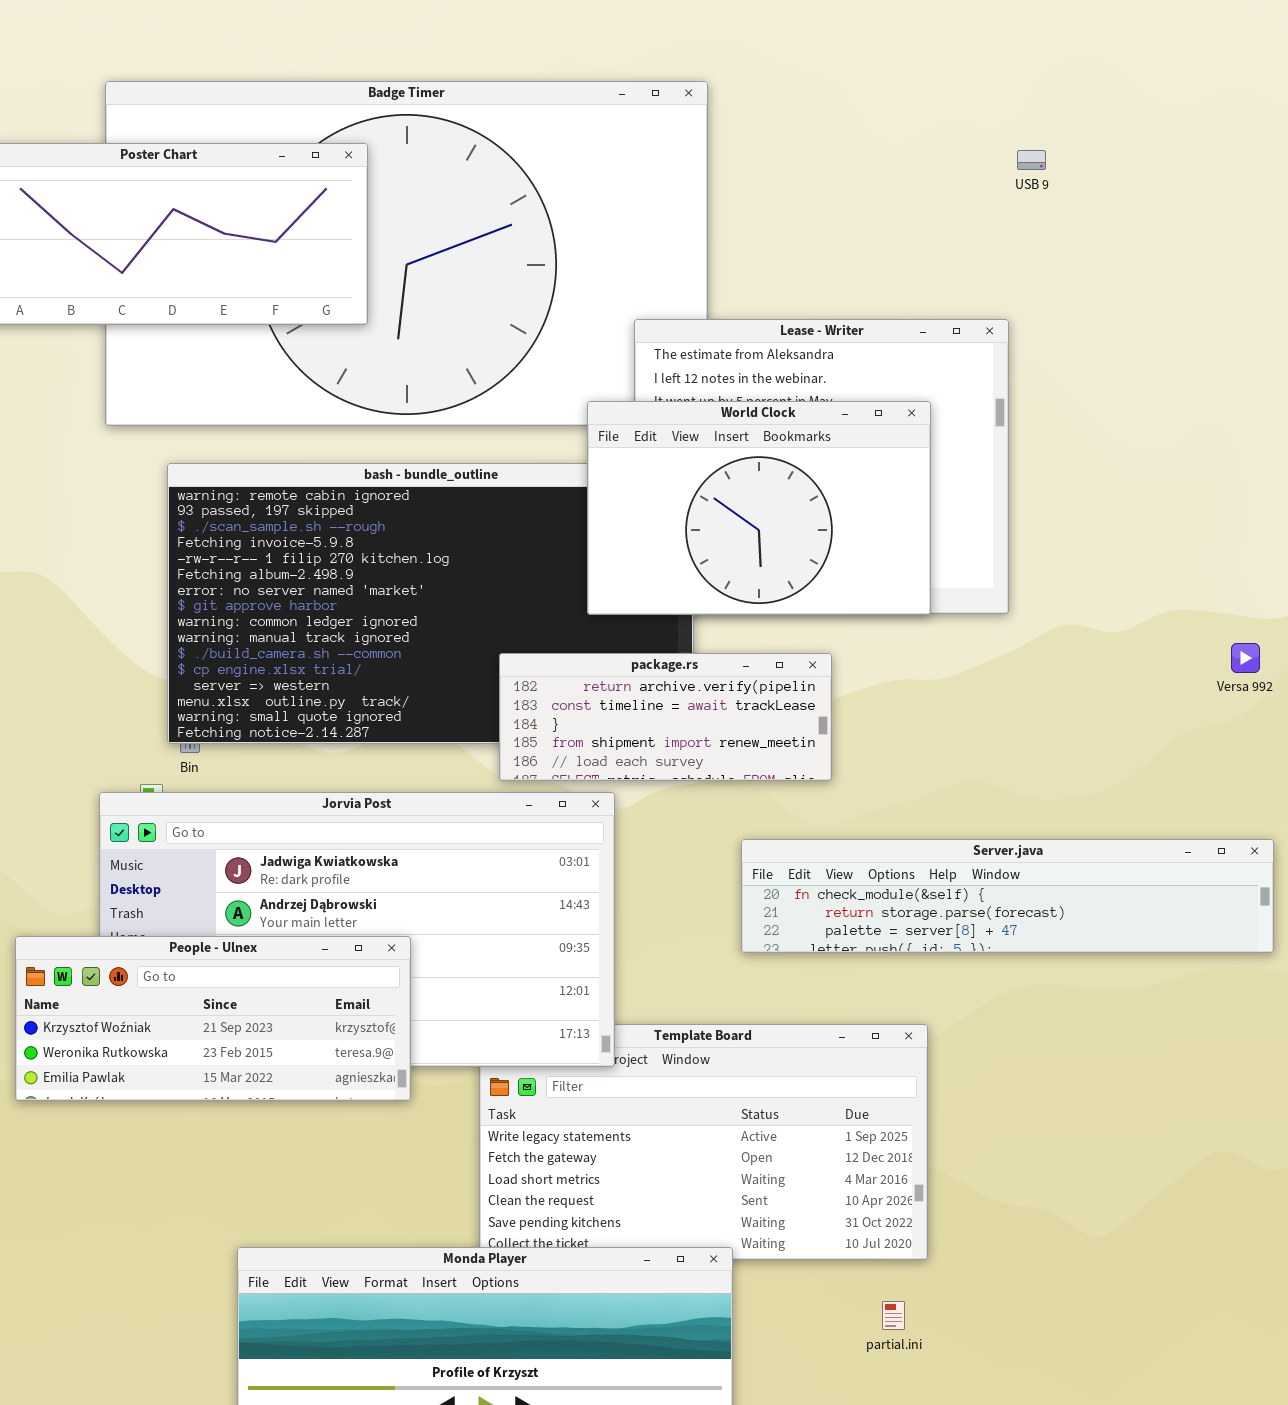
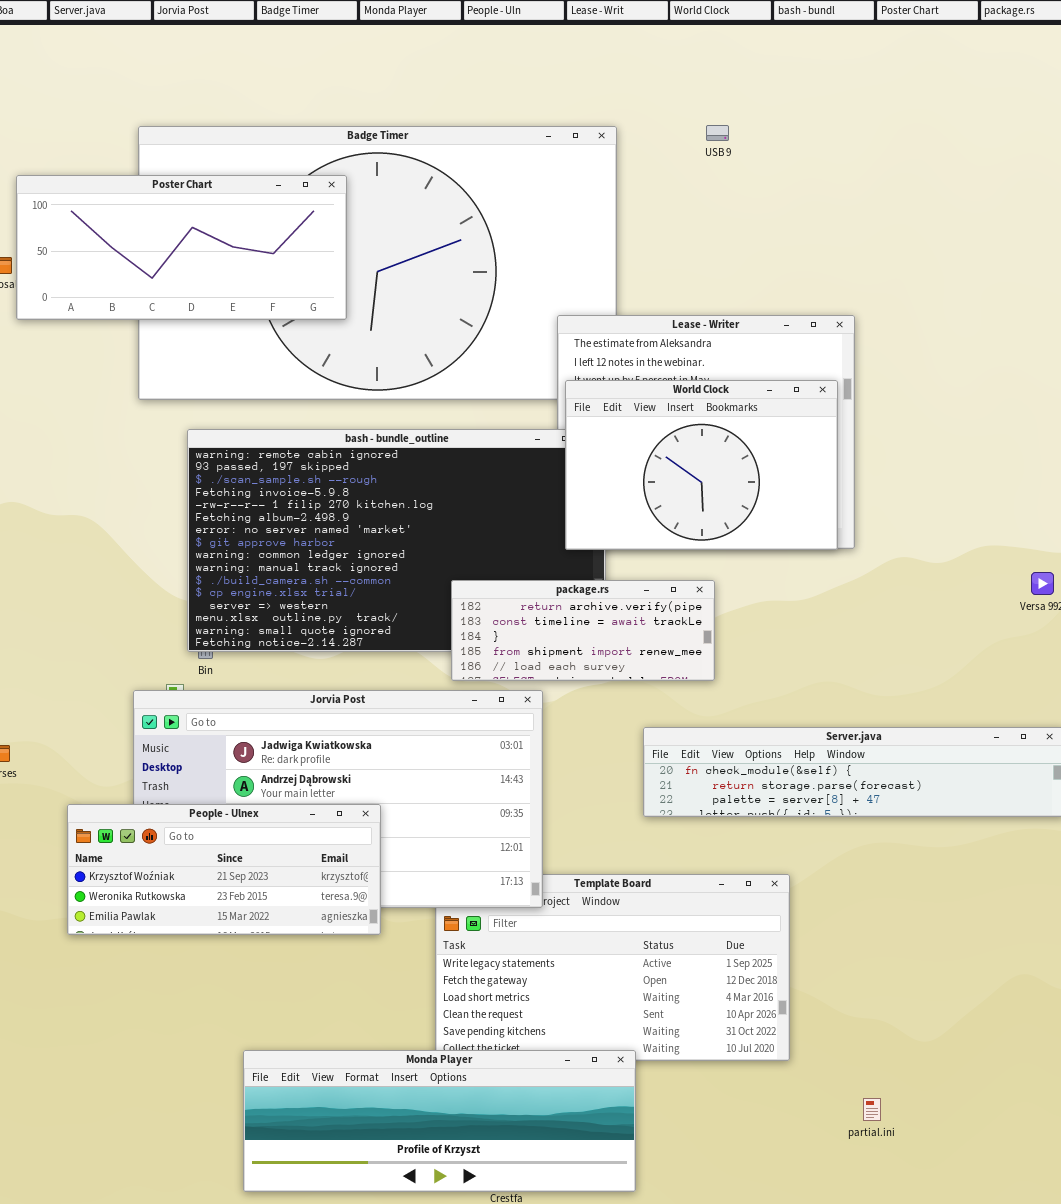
USB 9: [1017,150,1046,170] -> [706,125,729,141], moved
World Clock: [587,401,931,615] -> [565,380,838,550], moved
partial.ini: [882,1301,905,1330] -> [863,1098,881,1121], moved

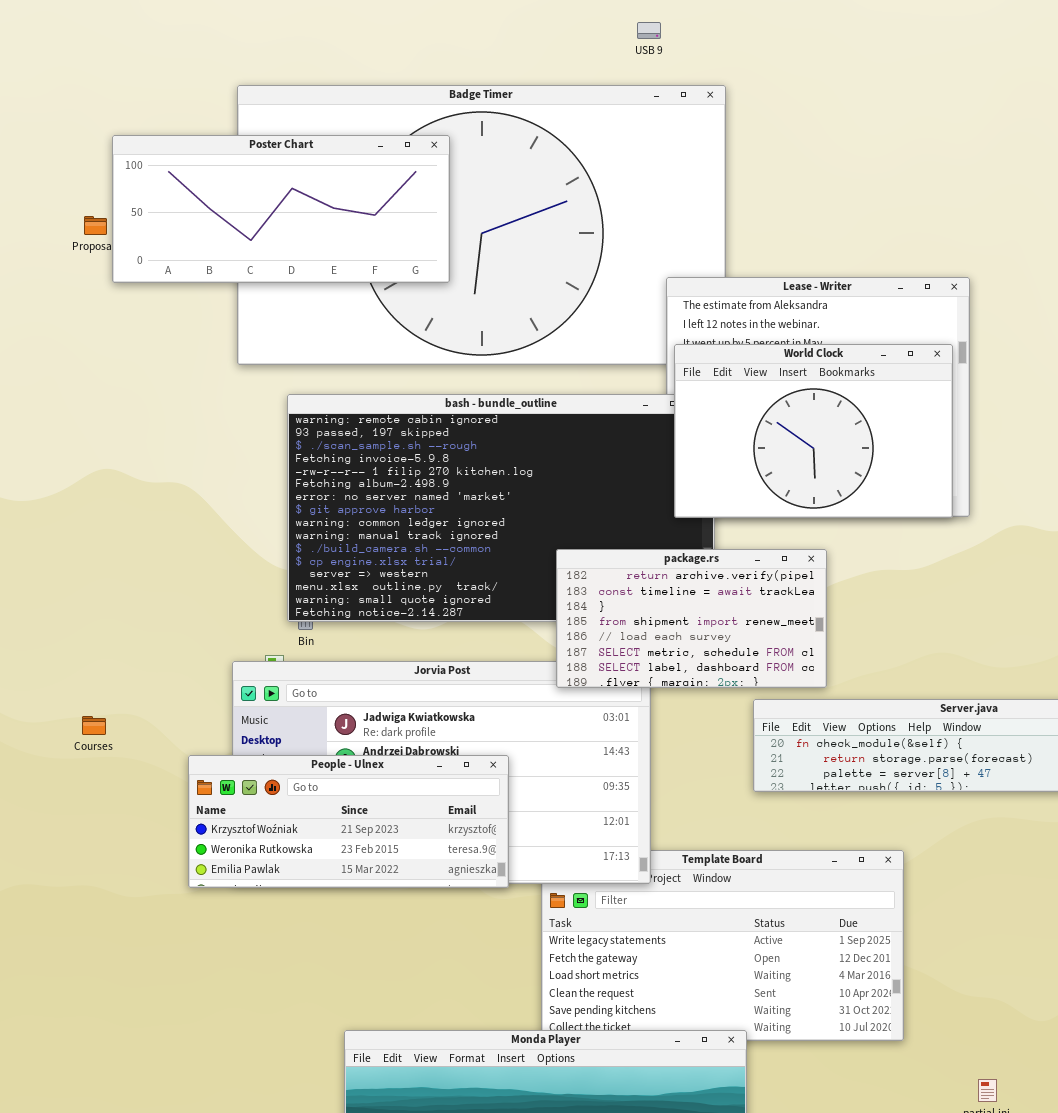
USB 9: [706,125,729,141] -> [637,22,661,39], moved
package.rs: [451,580,715,681] -> [556,549,827,688], resized
People - Ulnex: [67,804,381,935] -> [188,755,509,888], moved

